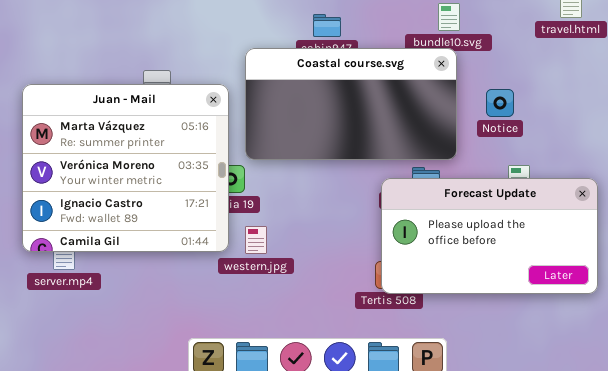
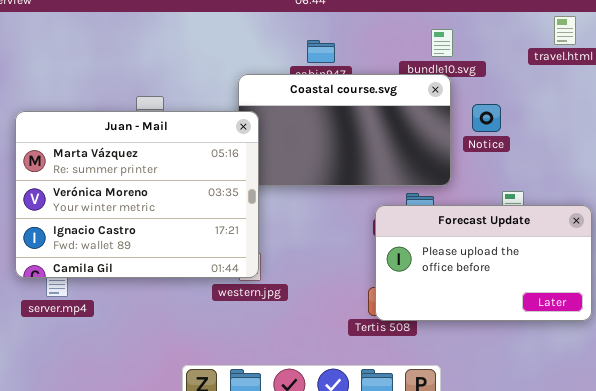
Juan - Mail: [22,84,229,252] -> [15,111,259,278], resized
Notice: [486,89,514,117] -> [472,104,501,132], moved

